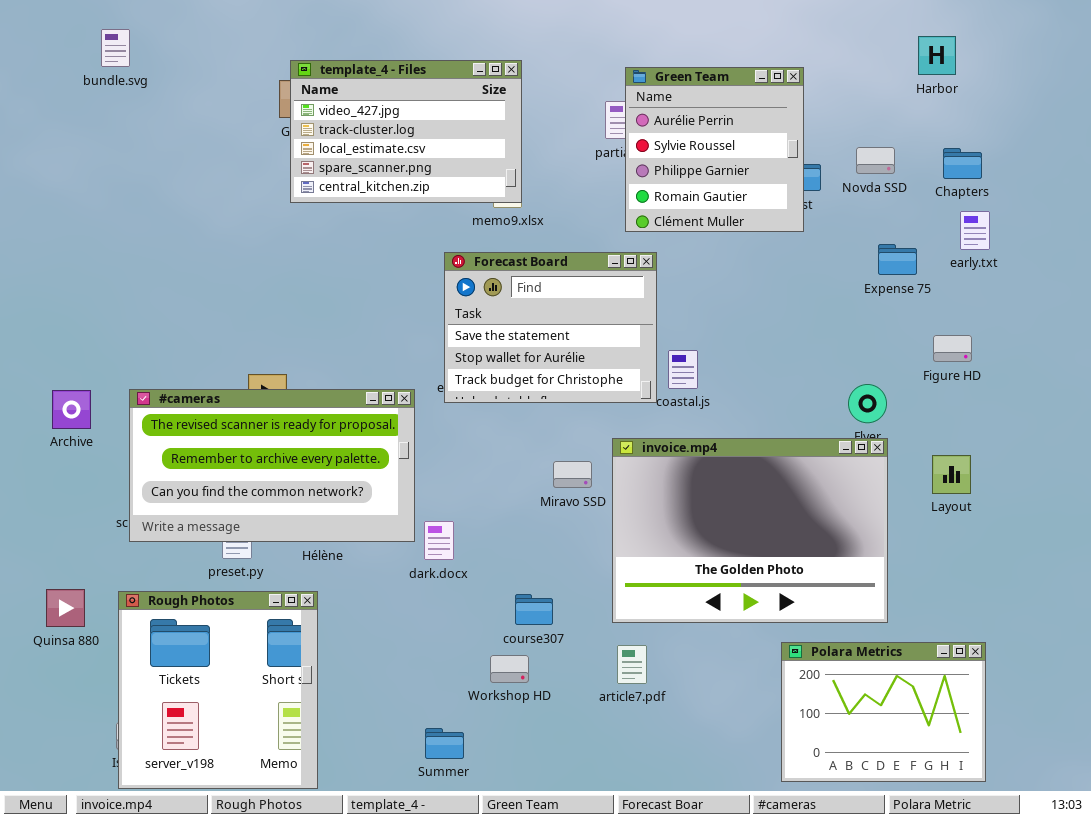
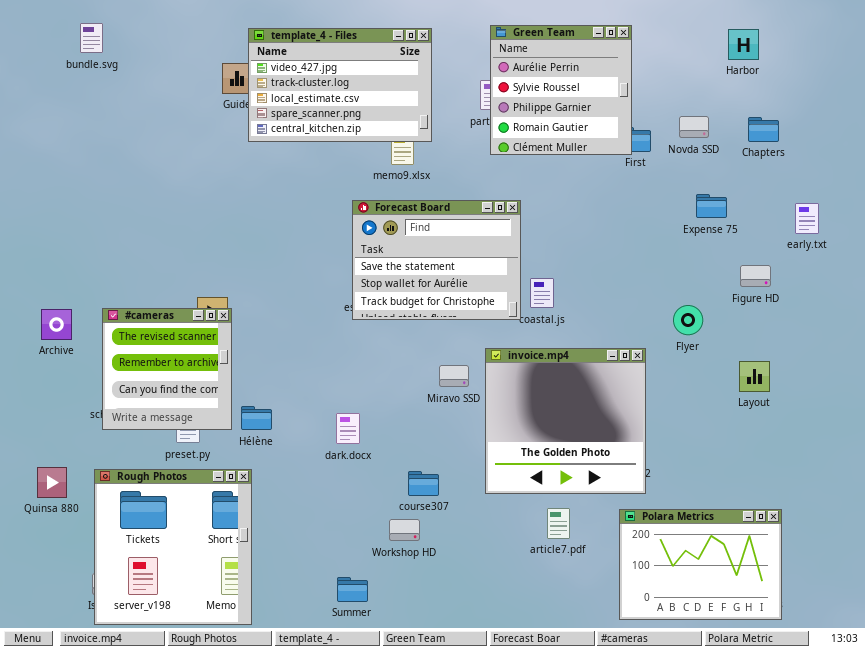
template_4 - Files: [290,60,522,203] -> [248,28,432,142], moved
Green Team: [625,67,804,232] -> [490,25,632,155], moved
early.txt: [960,211,990,250] -> [795,203,819,234], moved
#cameras: [129,389,415,542] -> [102,308,232,430], resized
invoice.mp4: [612,438,888,623] -> [485,348,646,494], resized
article7.pdf: [617,645,647,684] -> [547,508,570,539], moved

